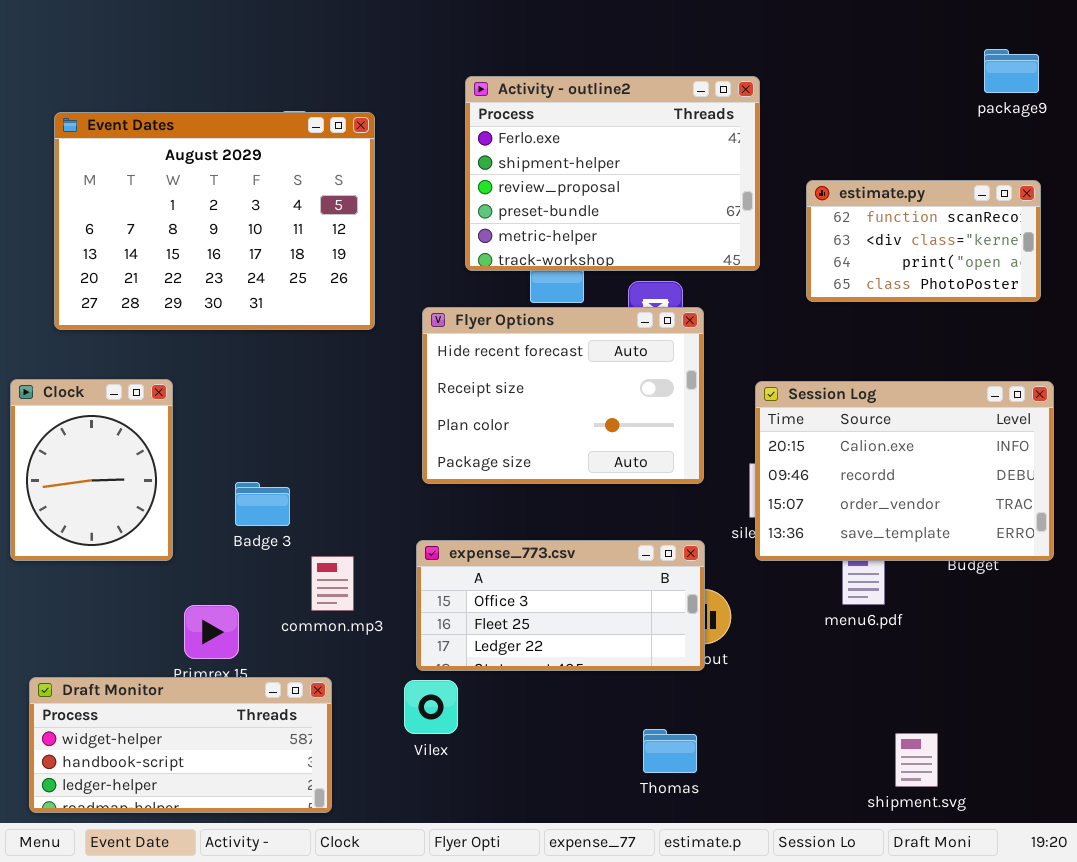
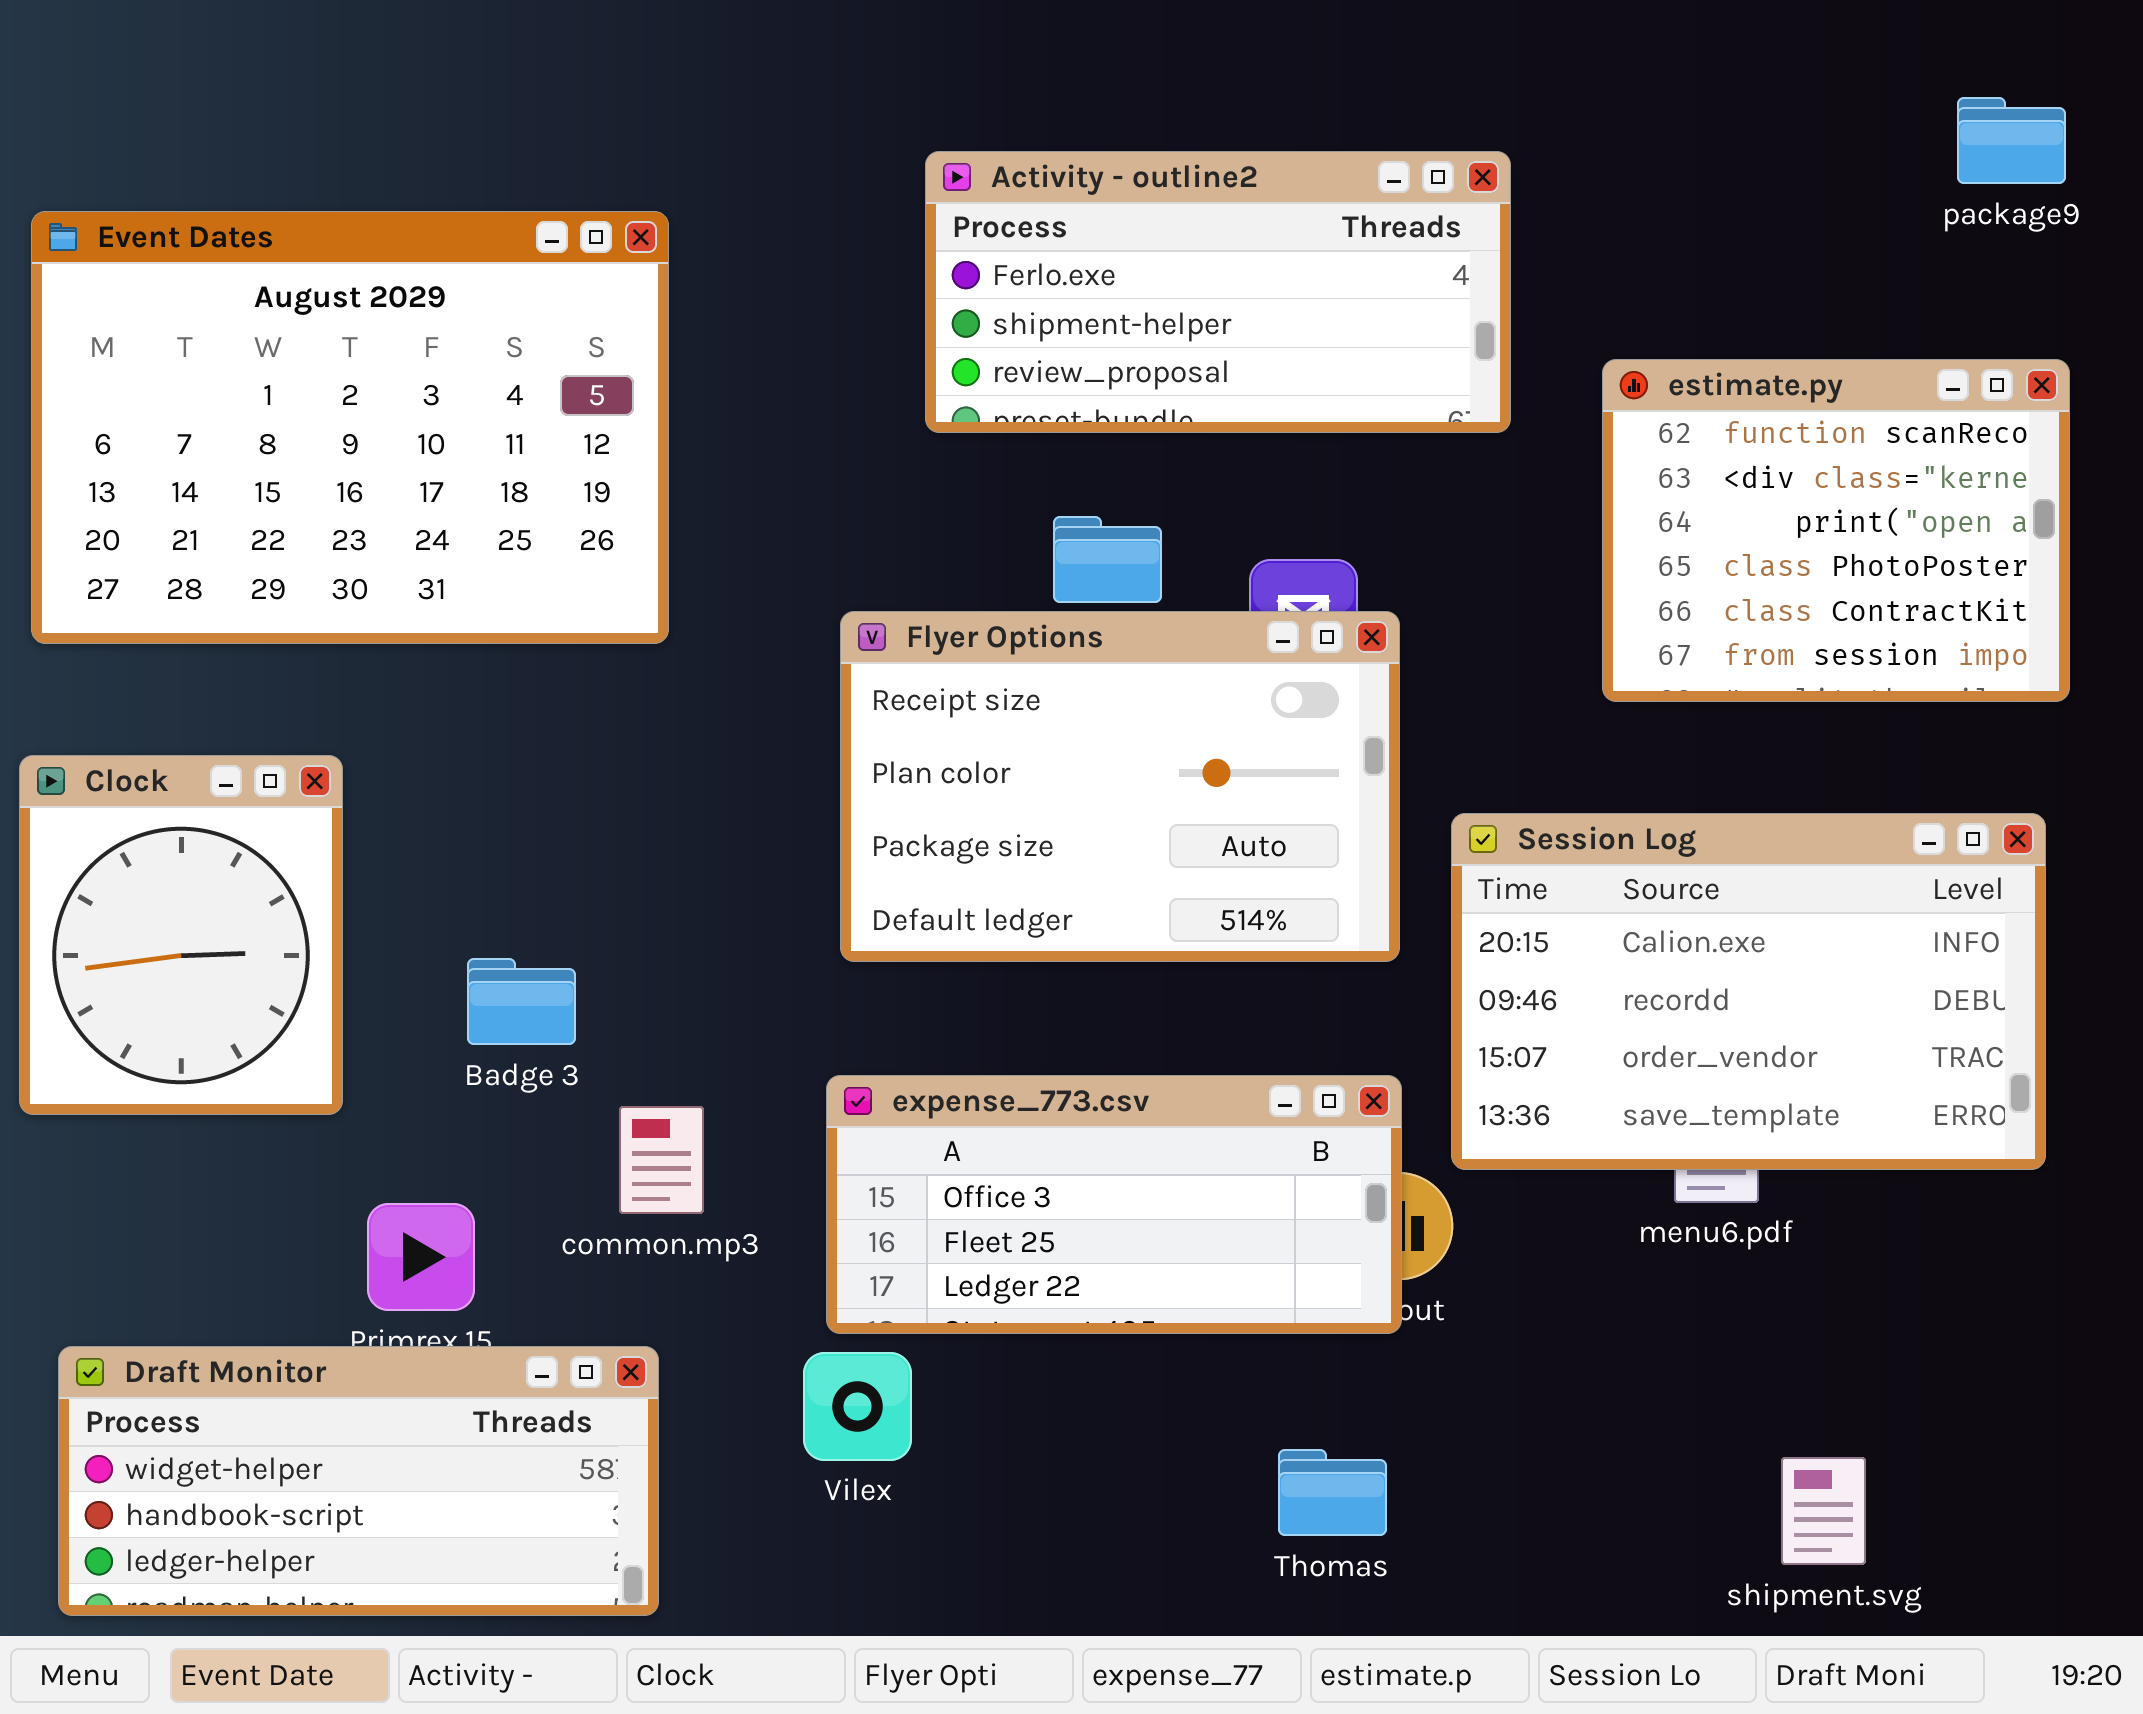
Activity - outline2: [465,76,760,271] -> [925,151,1511,433], resized
Event Dates: [54,112,375,330] -> [31,211,669,644], moved
estimate.py: [806,180,1041,302] -> [1602,359,2070,702], resized
Flyer Options: [422,307,704,484] -> [840,611,1400,962], scrolled down 1 row
Session Log: [755,381,1054,561] -> [1451,813,2046,1170], moved

